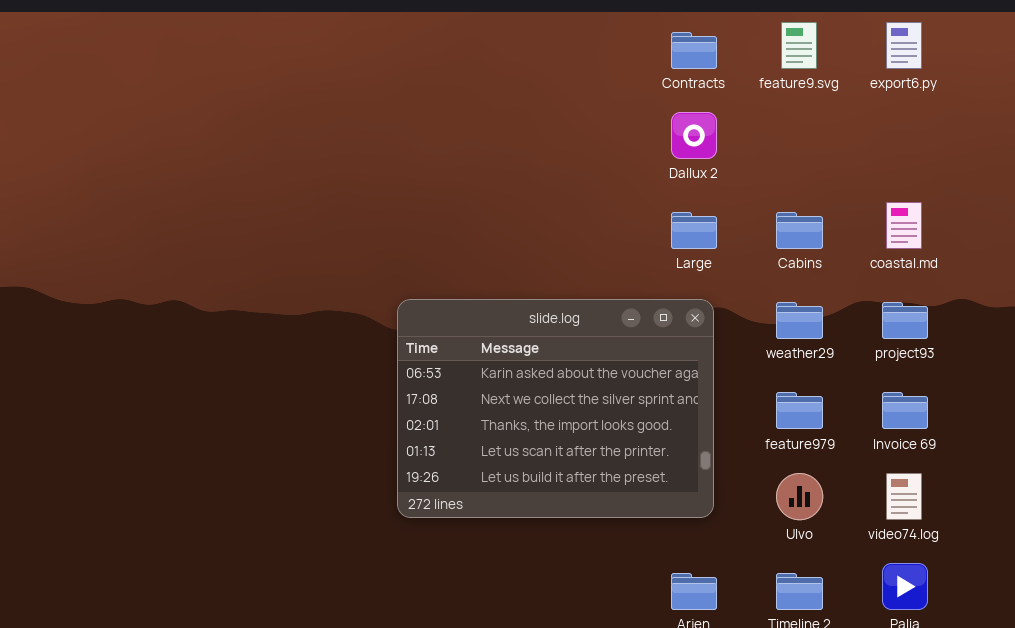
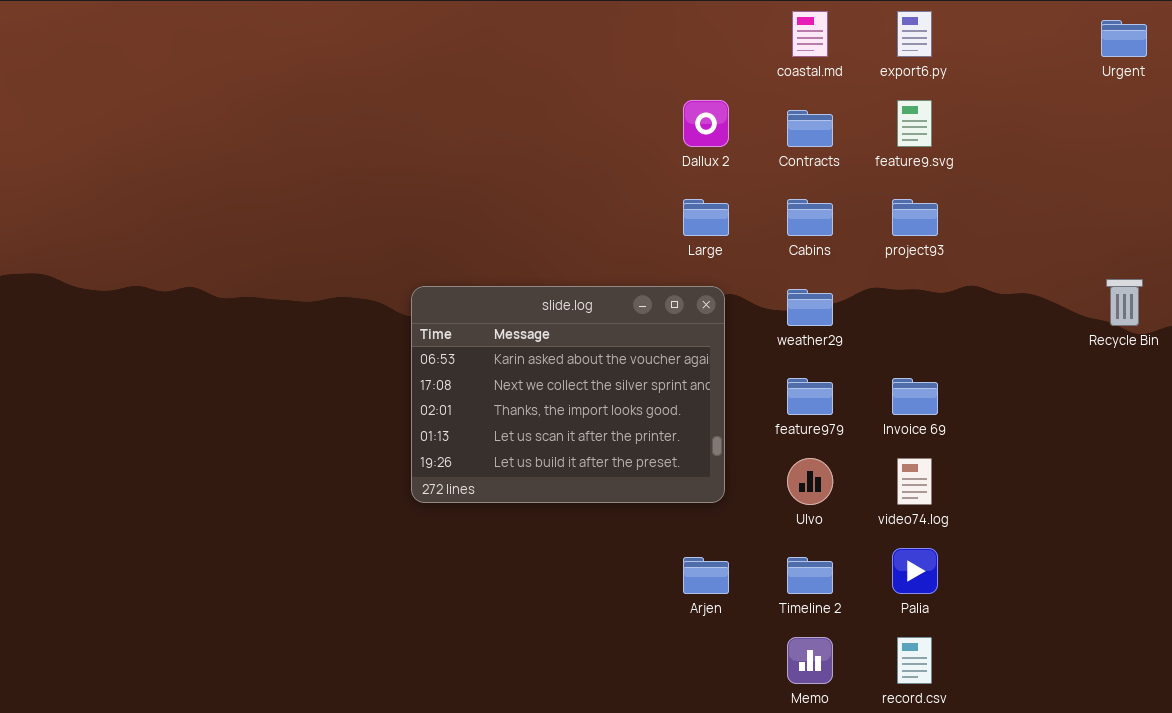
feature9.svg: [781,22,817,69] -> [897,100,932,147], moved
Contracts: [671,32,717,69] -> [787,110,833,147], moved
coastal.md: [886,202,922,249] -> [792,11,828,57], moved
project93: [882,302,928,339] -> [892,199,938,236], moved

